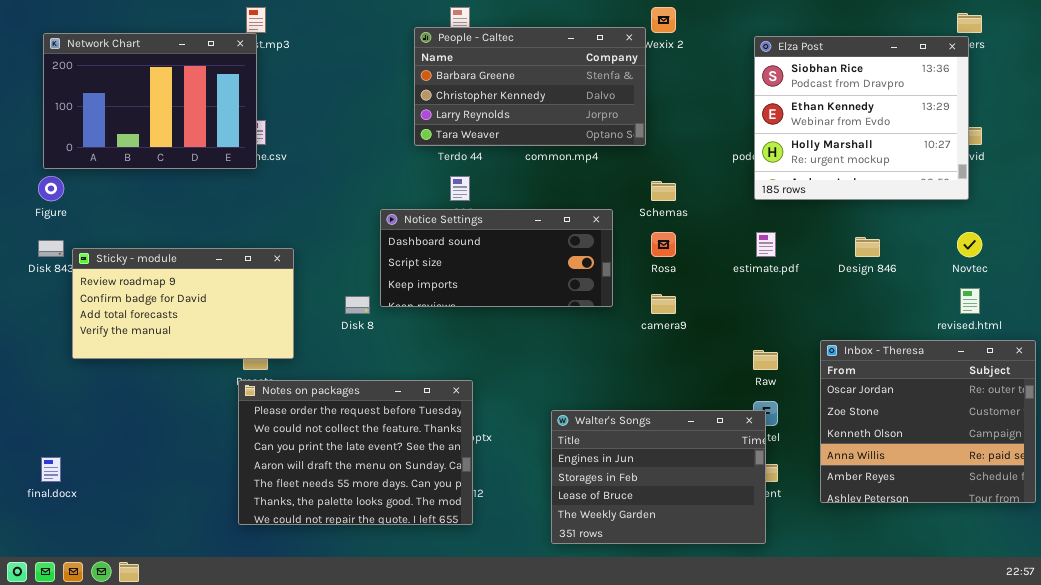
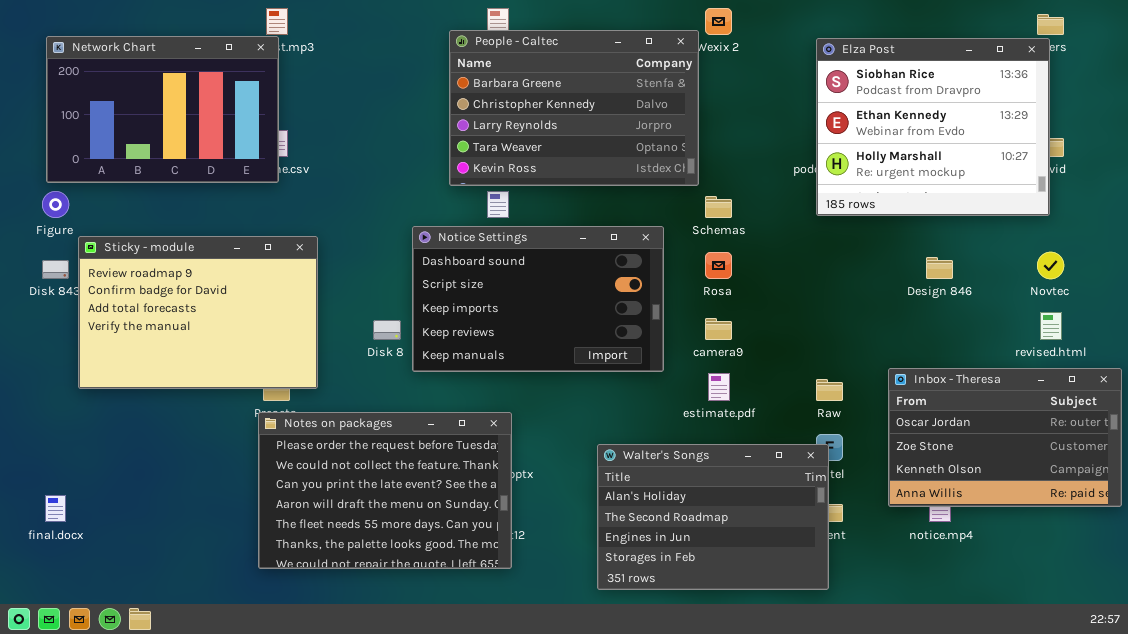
People - Caltec: [414,27,646,146] -> [449,30,699,186], resized
Notice Settings: [380,209,613,307] -> [412,226,664,372], resized
estimate.pdf: [756,232,776,257] -> [708,373,730,401], moved
Sticky - module: [72,248,294,359] -> [78,236,318,389], resized
Inbox - Theresa: [820,340,1036,503] -> [888,368,1122,507], resized
Walter's Songs: [551,410,766,544] -> [597,444,829,590], scrolled up 2 rows

